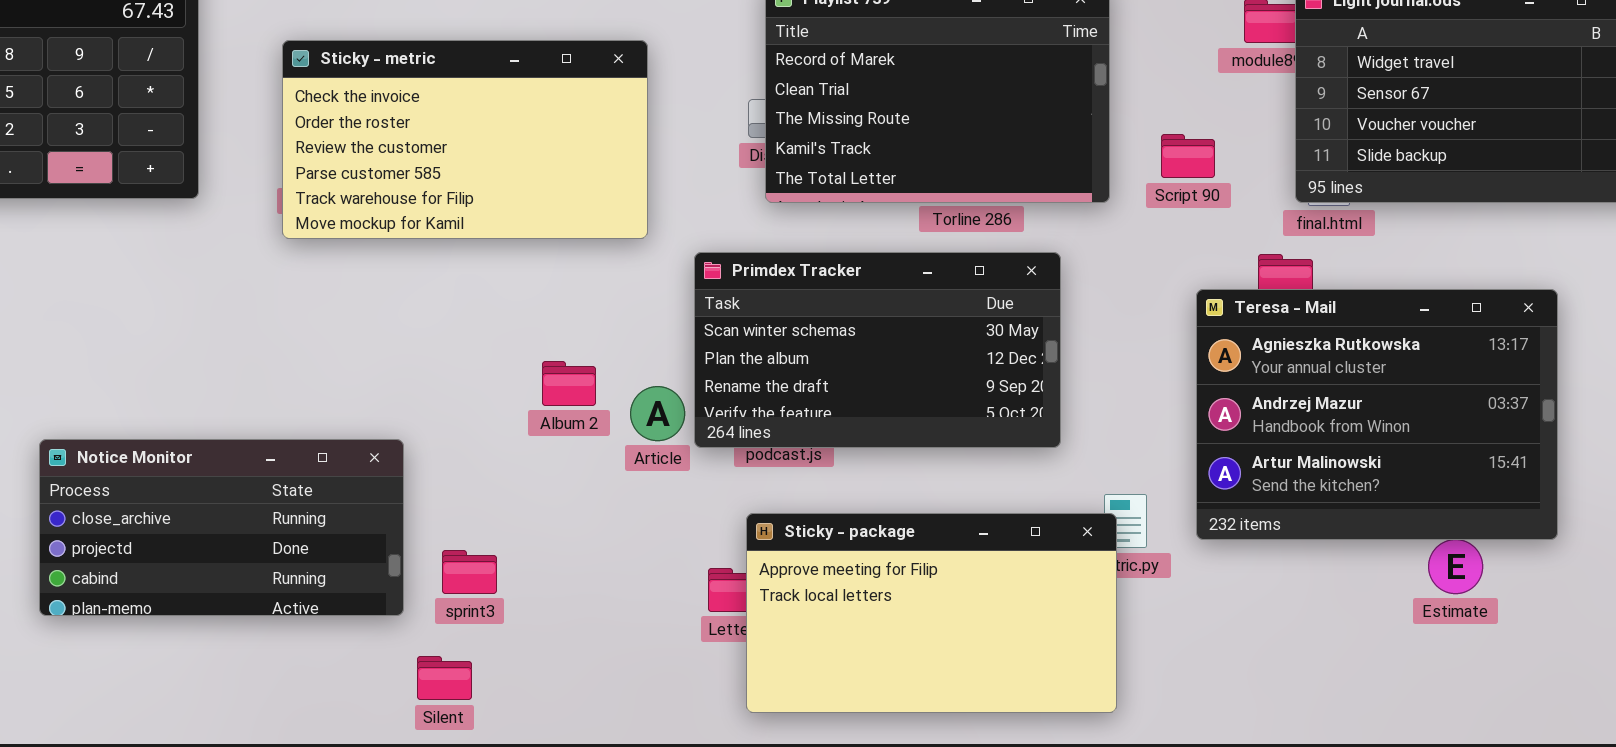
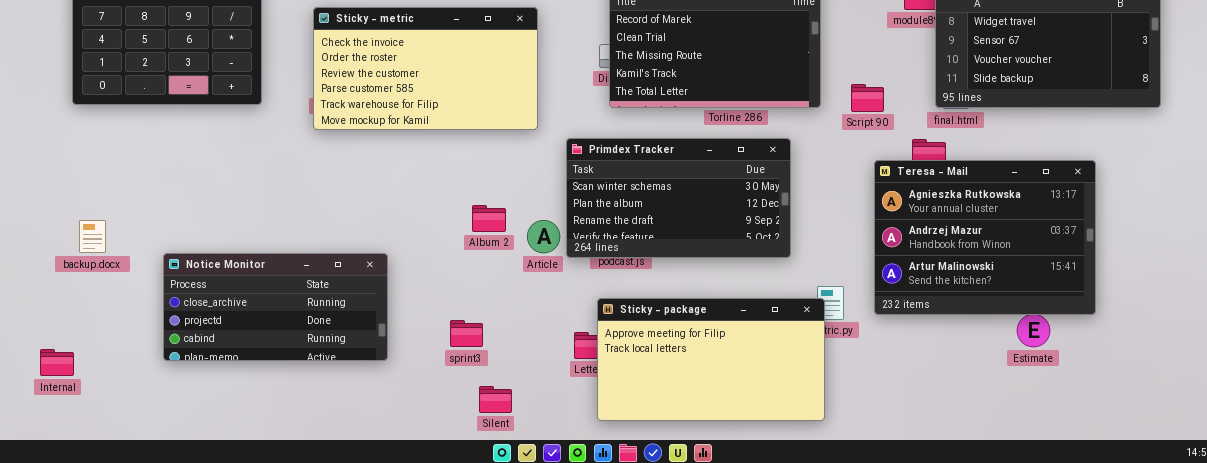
Script 90: [1161,134,1215,178] -> [851,84,884,112], moved
sprint3: [442,550,497,594] -> [450,320,483,347], moved
Silent: [417,656,472,700] -> [479,386,512,413], moved

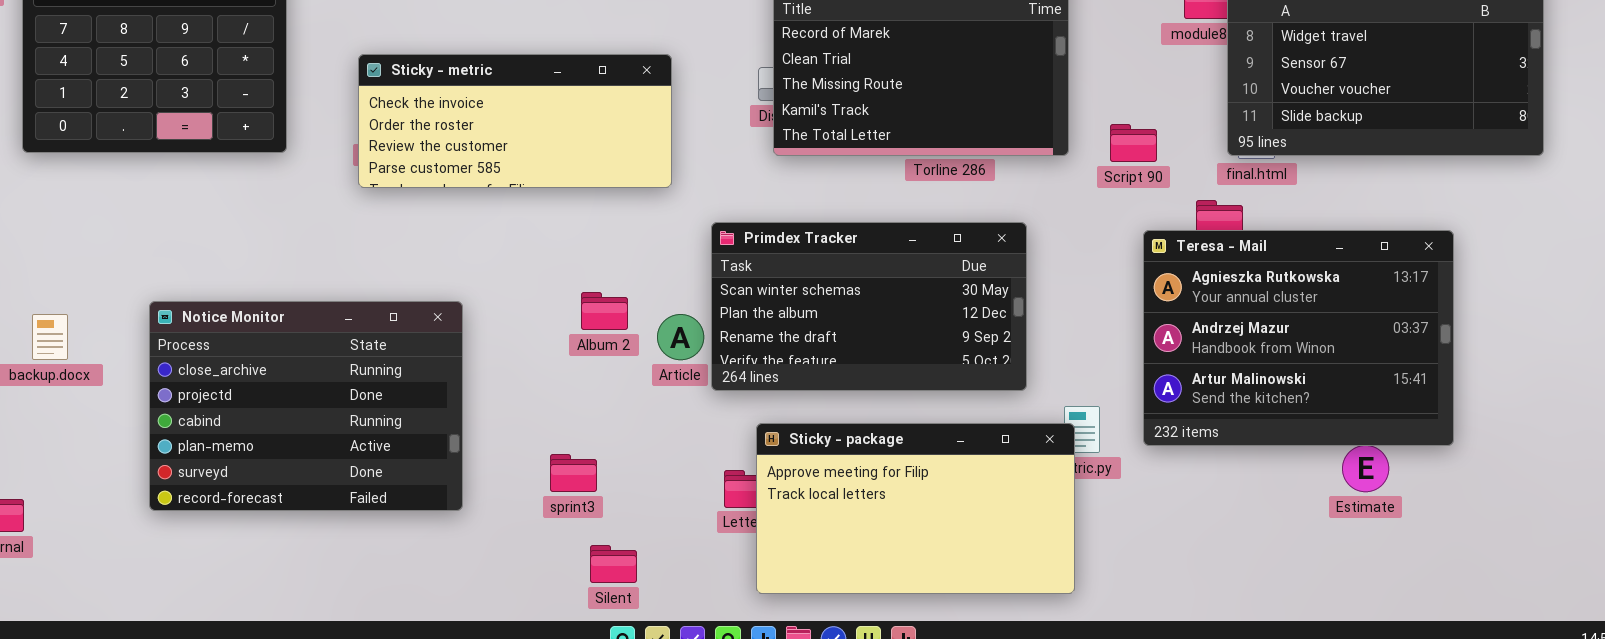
Sticky - metric: [313,7,538,130] -> [358,54,672,188], resized
Primdex Tracker: [566,138,791,258] -> [711,222,1027,391], moved
Notice Monitor: [163,253,388,361] -> [149,301,463,511], resized

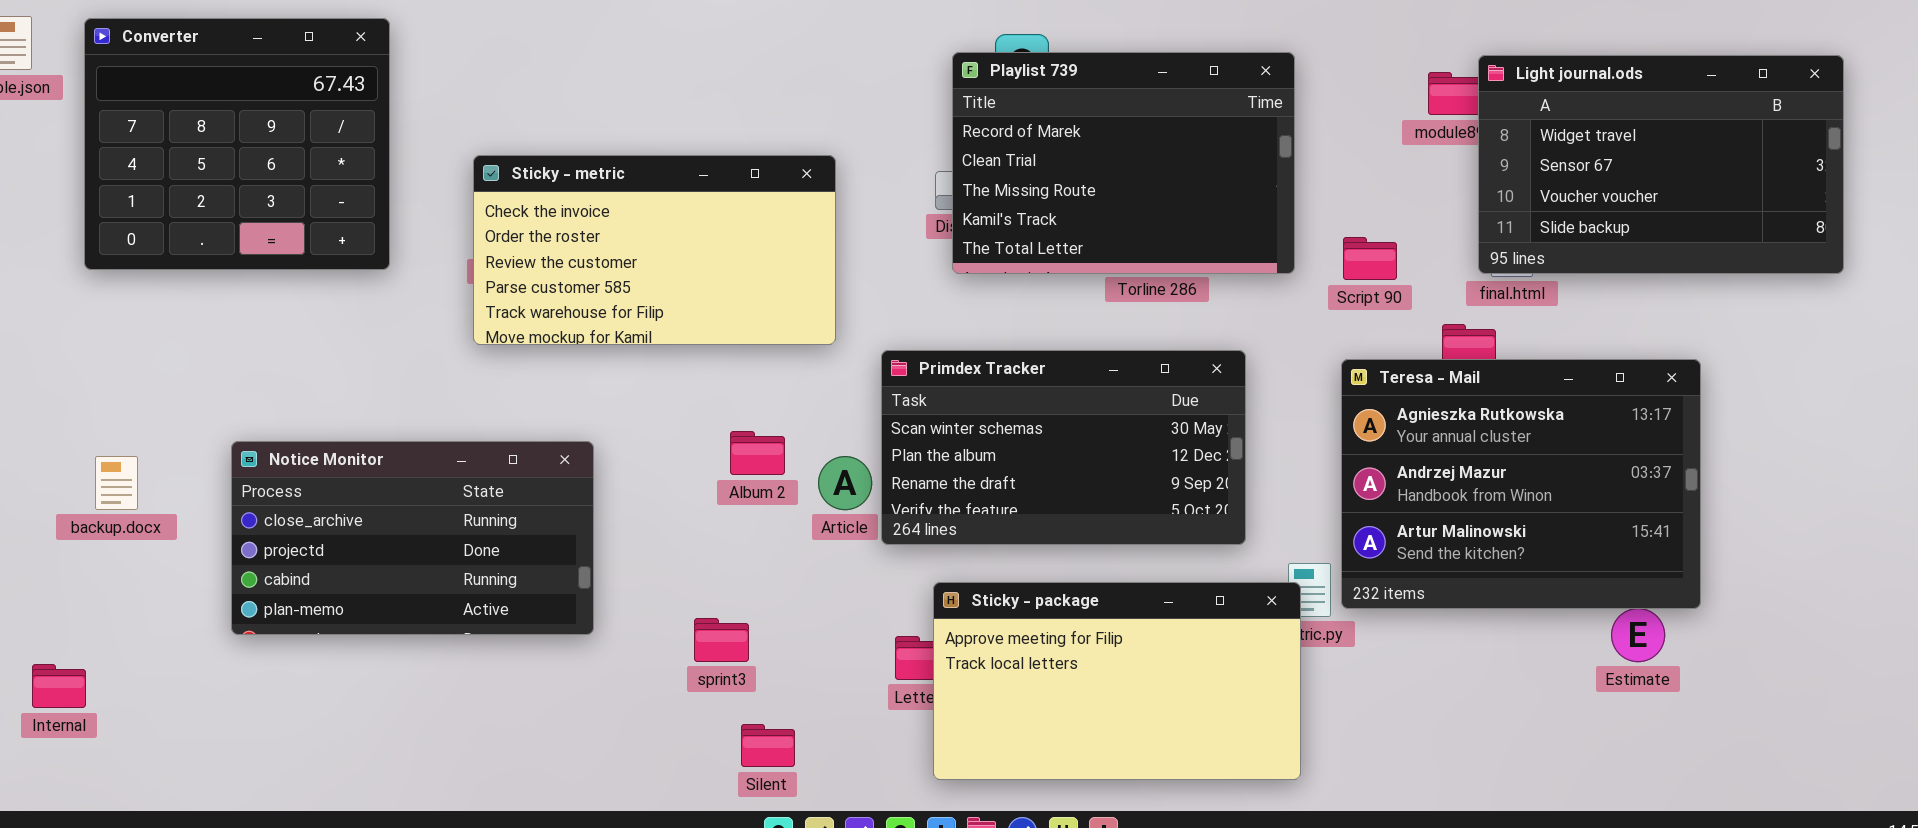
Sticky - metric: [358,54,672,188] -> [473,155,836,345], resized
Teresa - Mail: [1143,230,1454,446] -> [1341,359,1701,609], moved
Notice Monitor: [149,301,463,511] -> [231,441,594,635], resized

